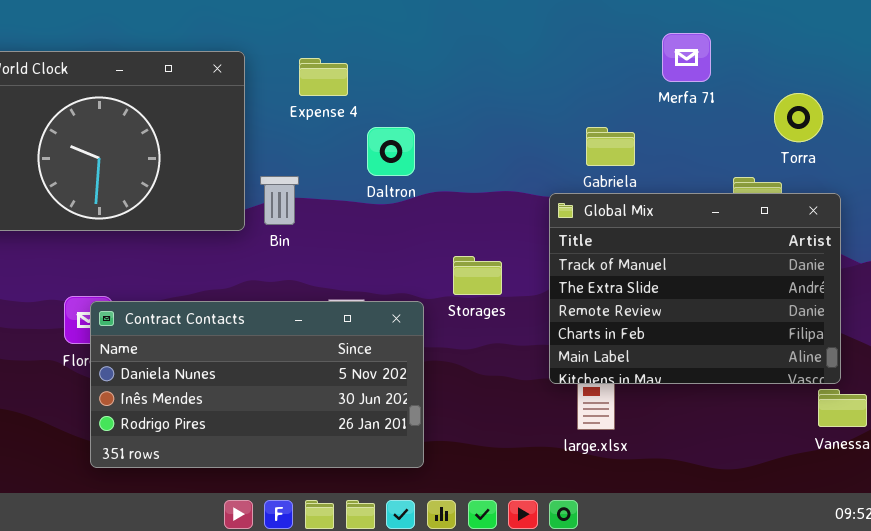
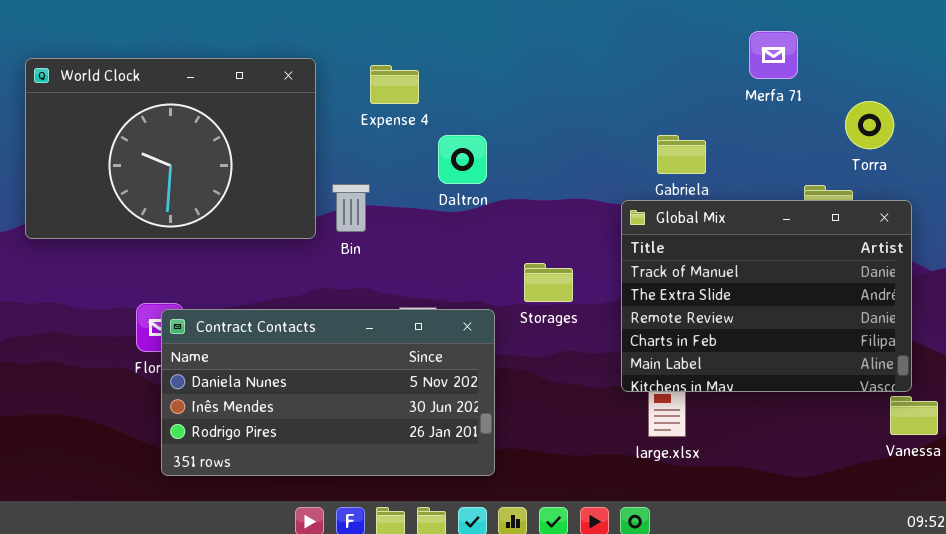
Merfa 71: [662,33,711,82] -> [749,31,798,79], moved

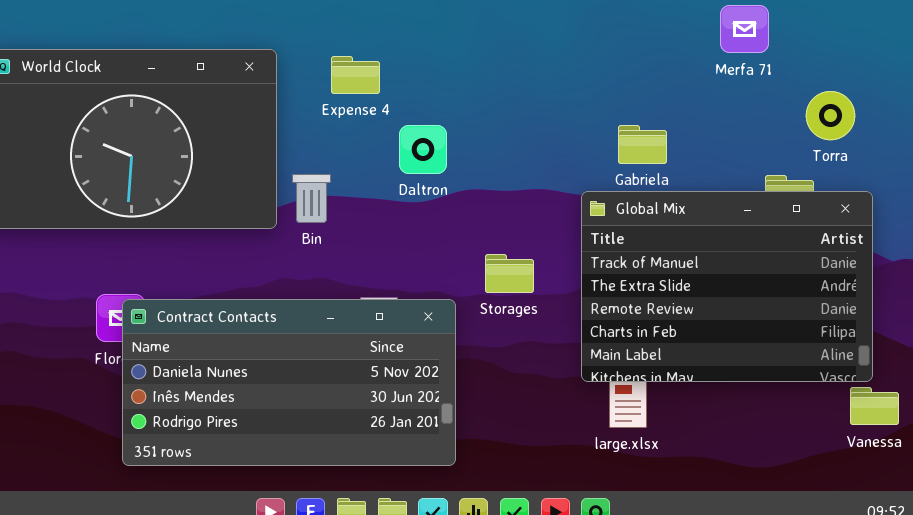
Merfa 71: [749,31,798,79] -> [720,5,769,53], moved

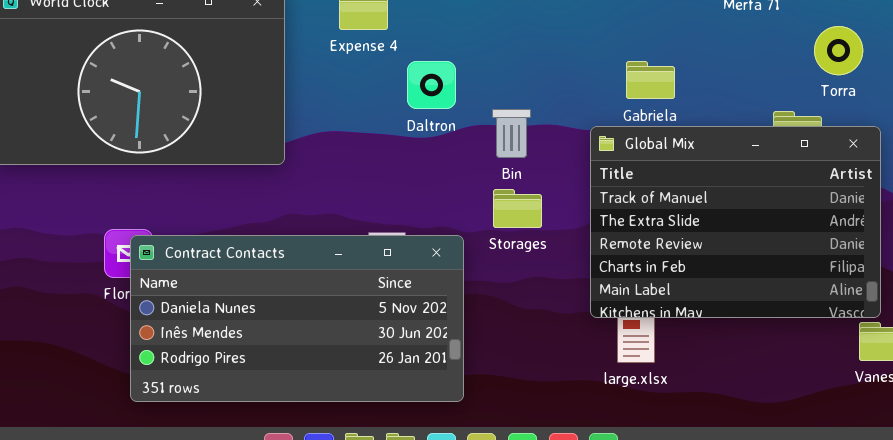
Bin: [292,174,331,223] -> [492,109,531,158], moved

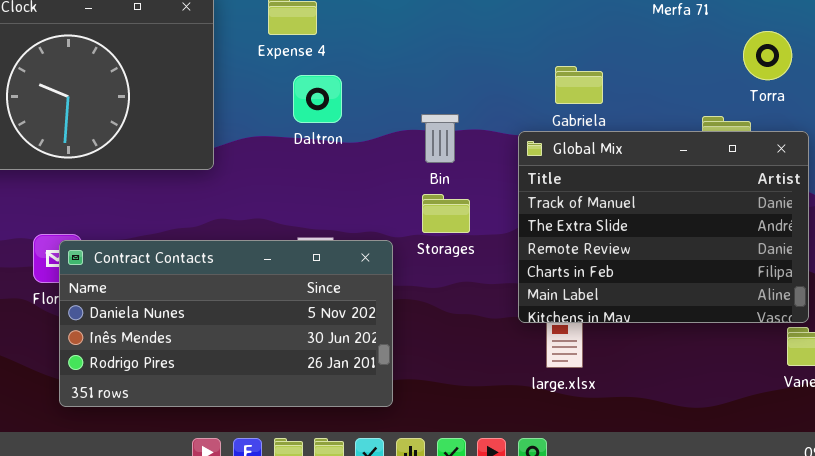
Daltron: [407,61,456,109] -> [293,75,342,123], moved

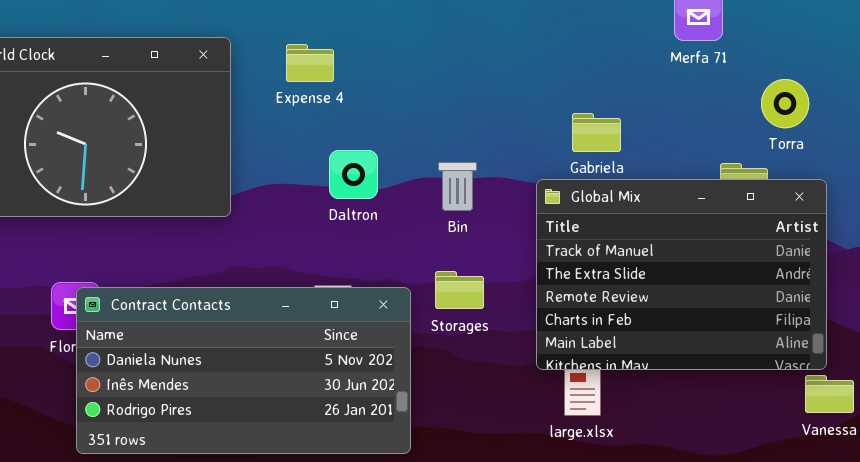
Daltron: [293,75,342,123] -> [329,150,378,199], moved
Storages: [422,194,470,233] -> [435,271,484,309], moved

